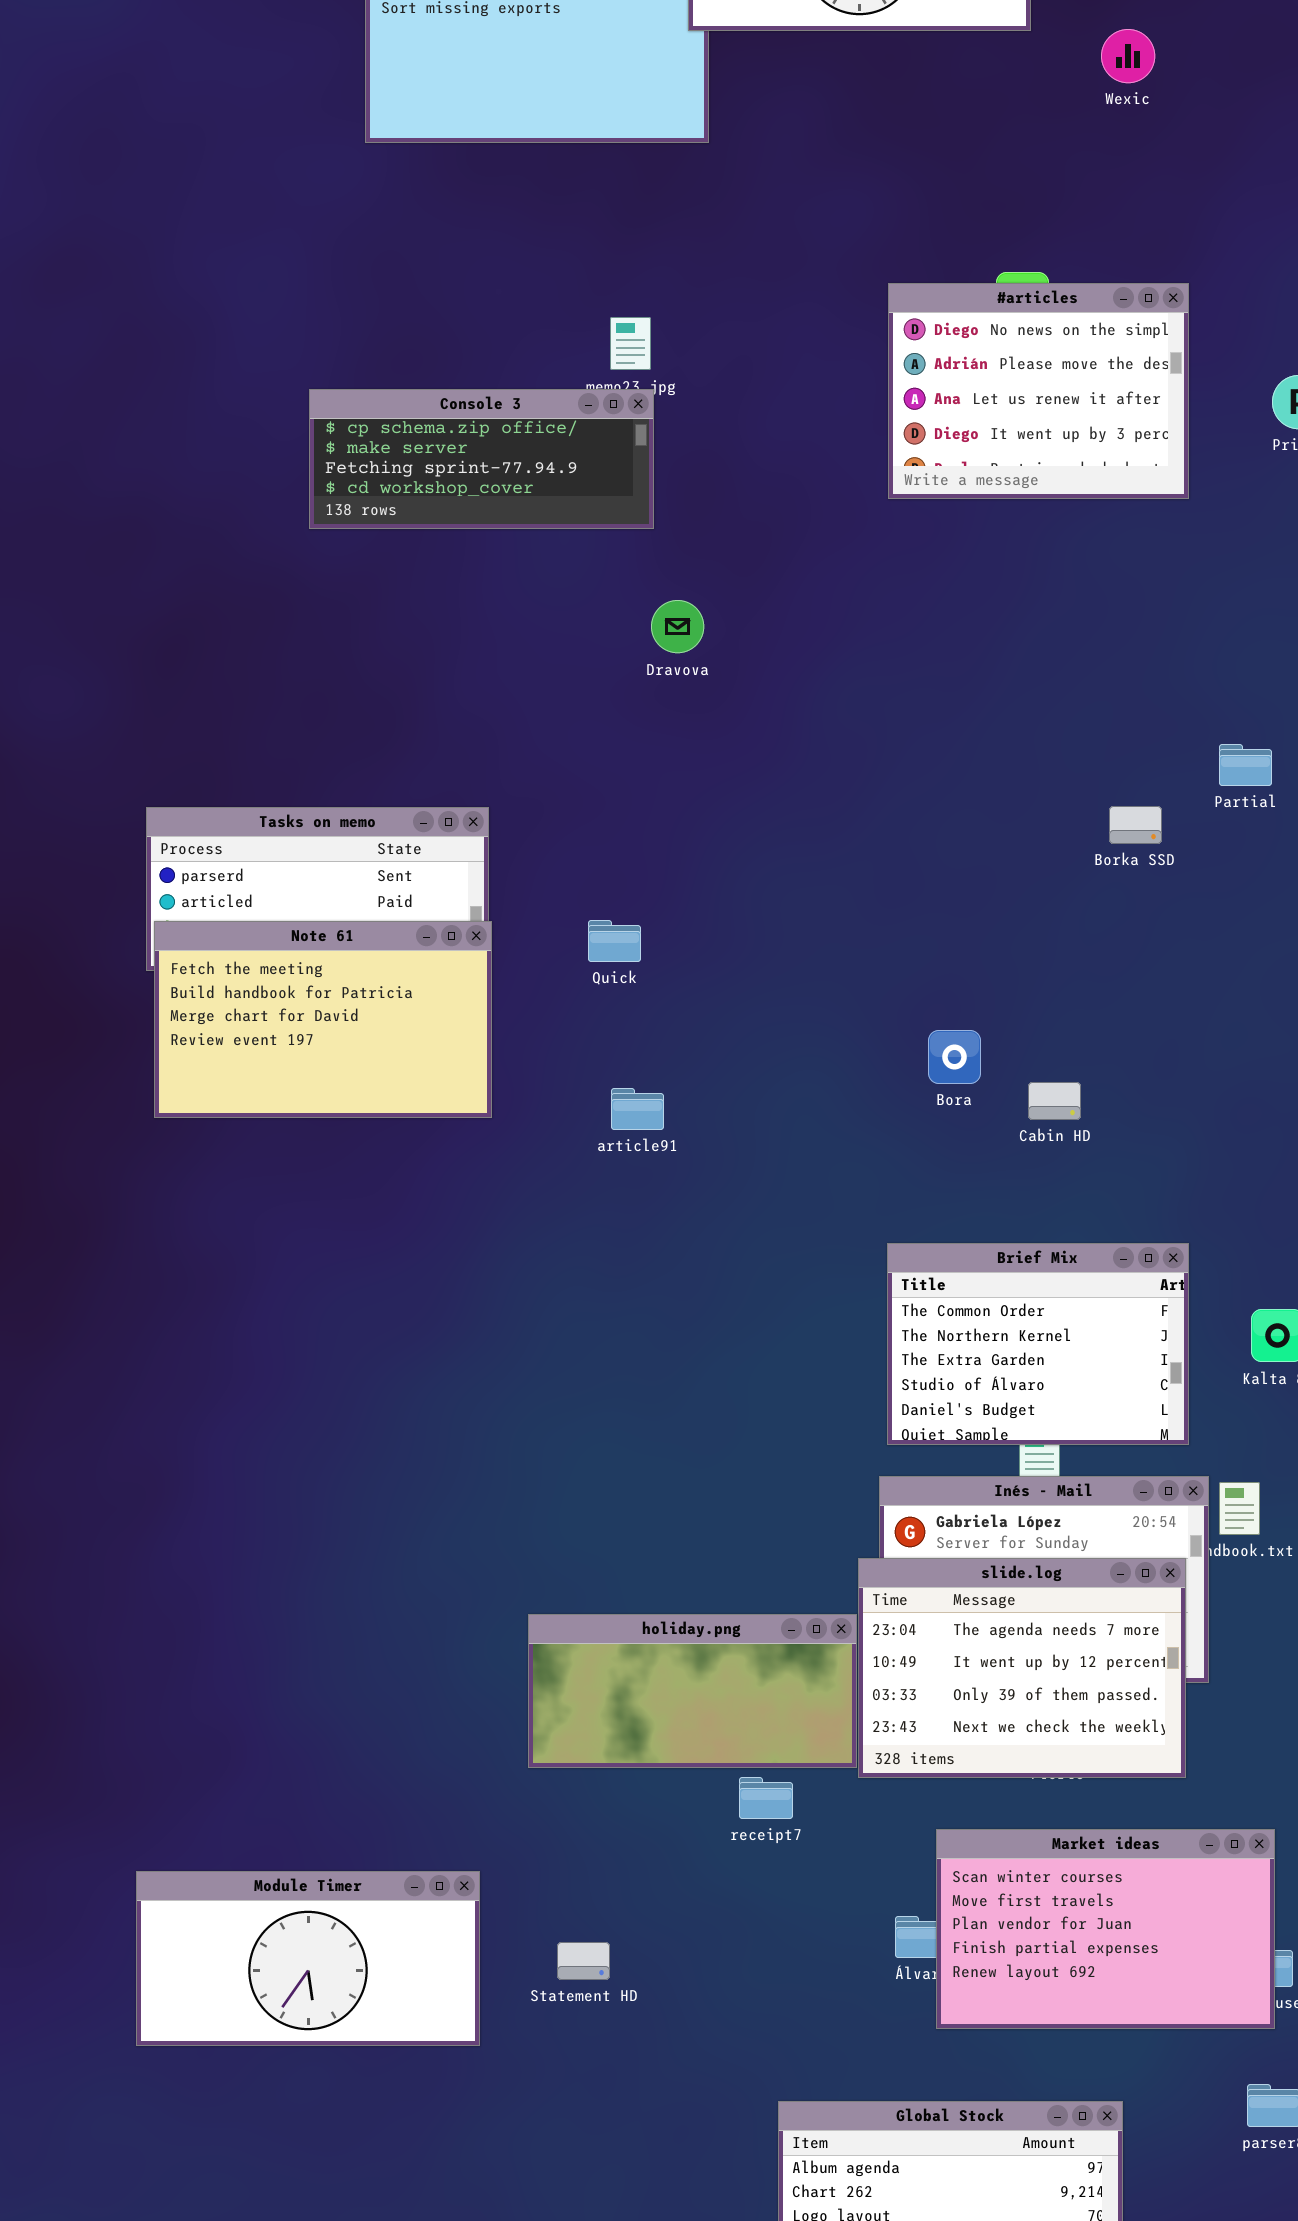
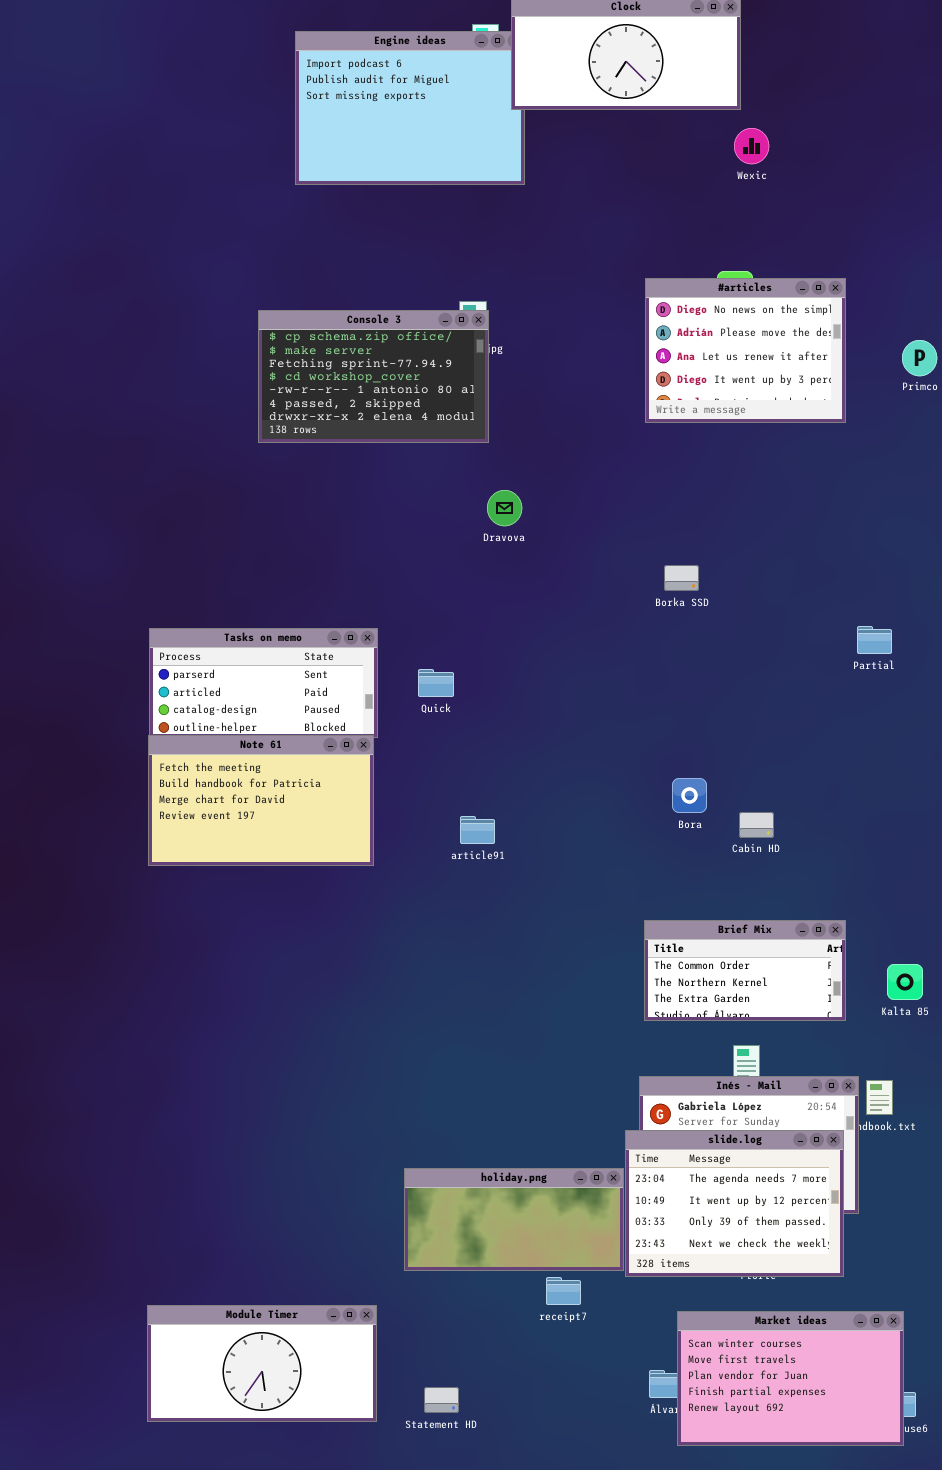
Wexic: [1101,29,1155,83] -> [734,128,769,164], moved
Console 3: [309,389,654,529] -> [258,310,489,443], resized
Partial: [1219,744,1272,786] -> [857,626,892,654], moved
Borka SSD: [1109,806,1162,844] -> [664,565,699,591], moved
Quick: [588,920,641,962] -> [418,669,454,697], moved
Note 61: [154,921,492,1118] -> [148,735,374,866], moved
Brief Mix: [887,1243,1189,1445] -> [644,920,846,1021], resized
Module Timer: [136,1871,480,2046] -> [147,1305,377,1422], moved

